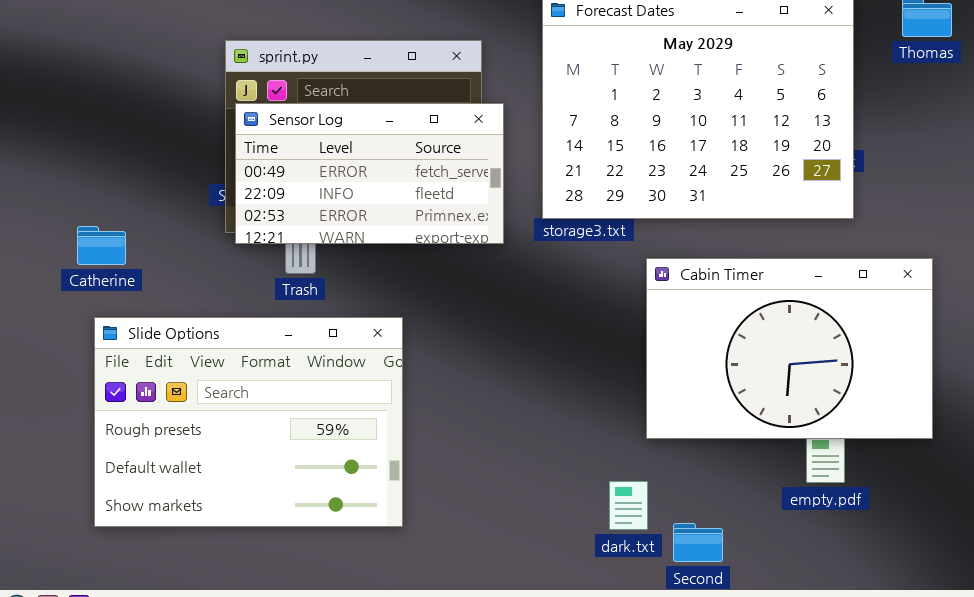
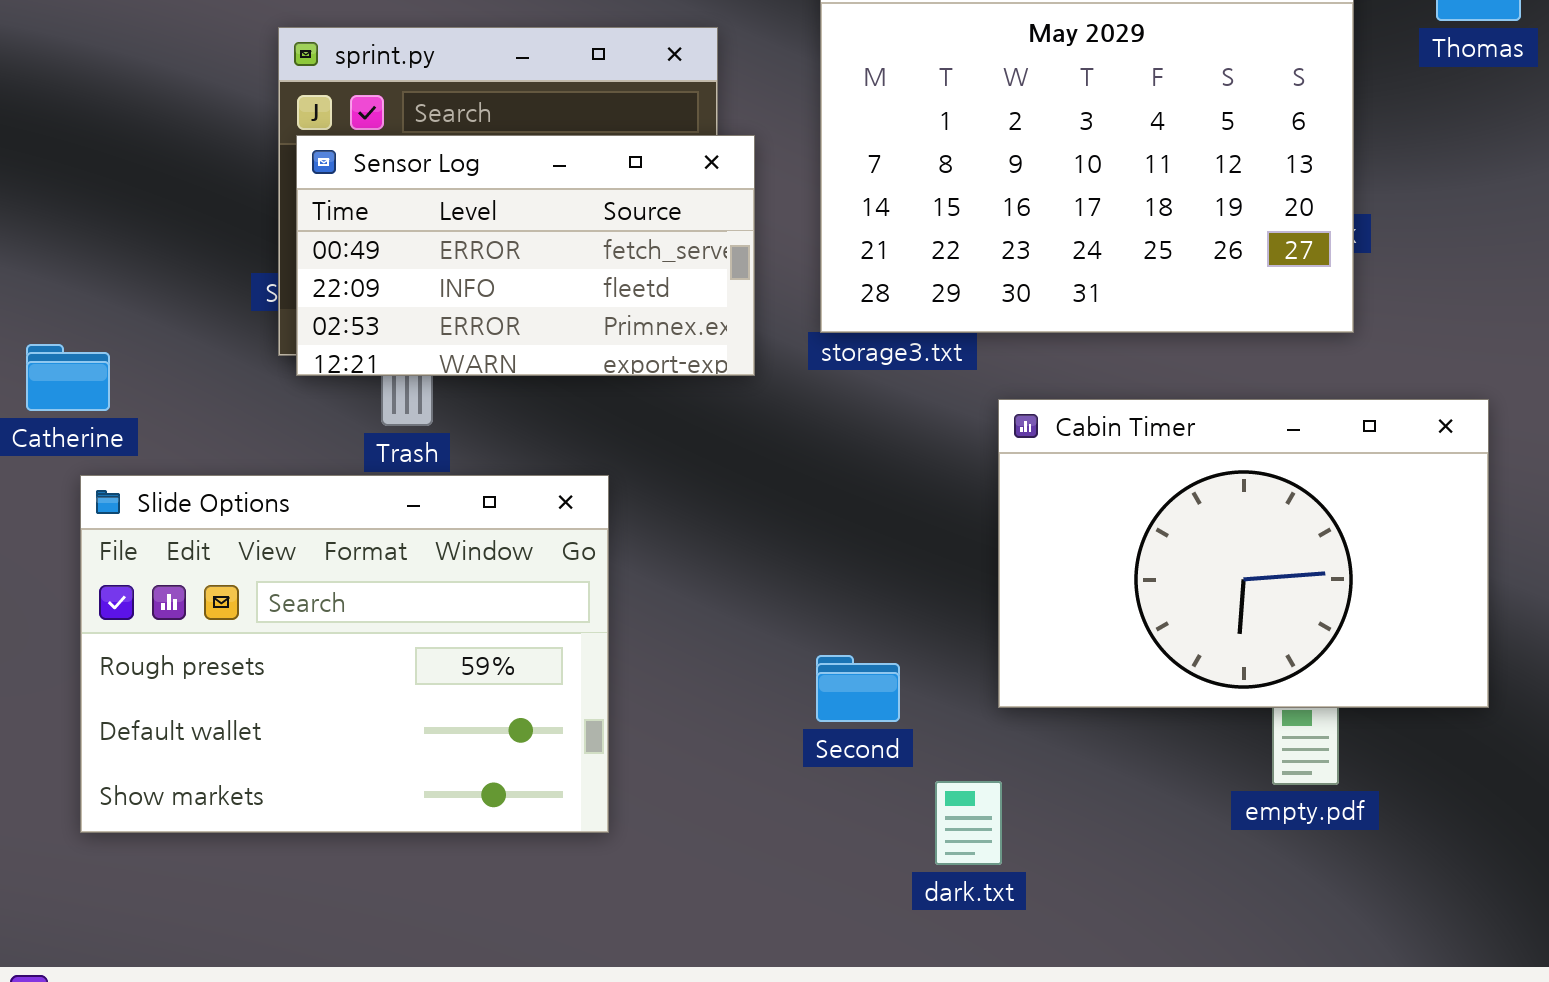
Slide Options: [94,317,403,527] -> [80,475,609,833], moved
Second: [673,523,723,562] -> [816,655,900,722], moved

